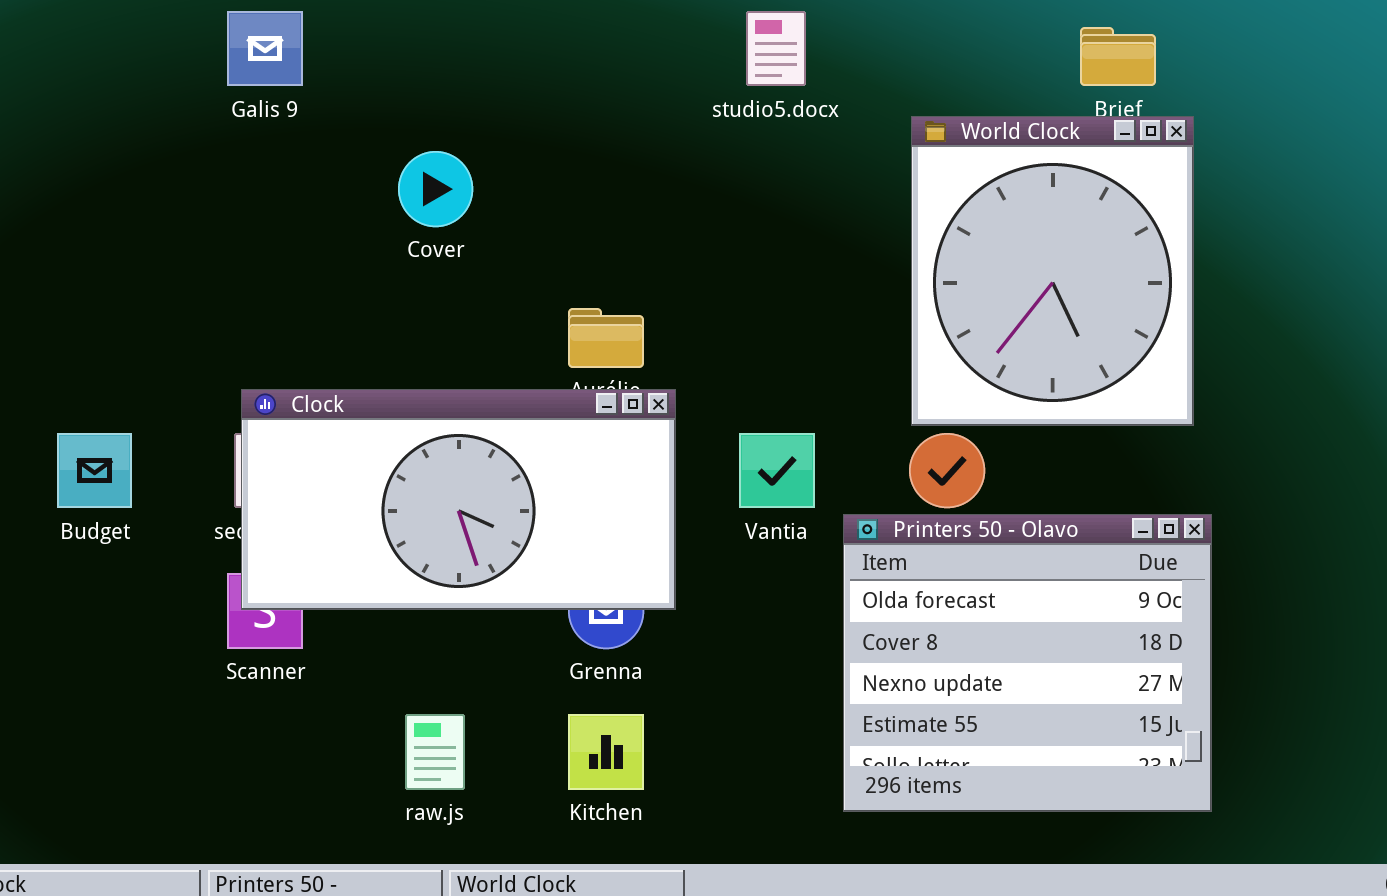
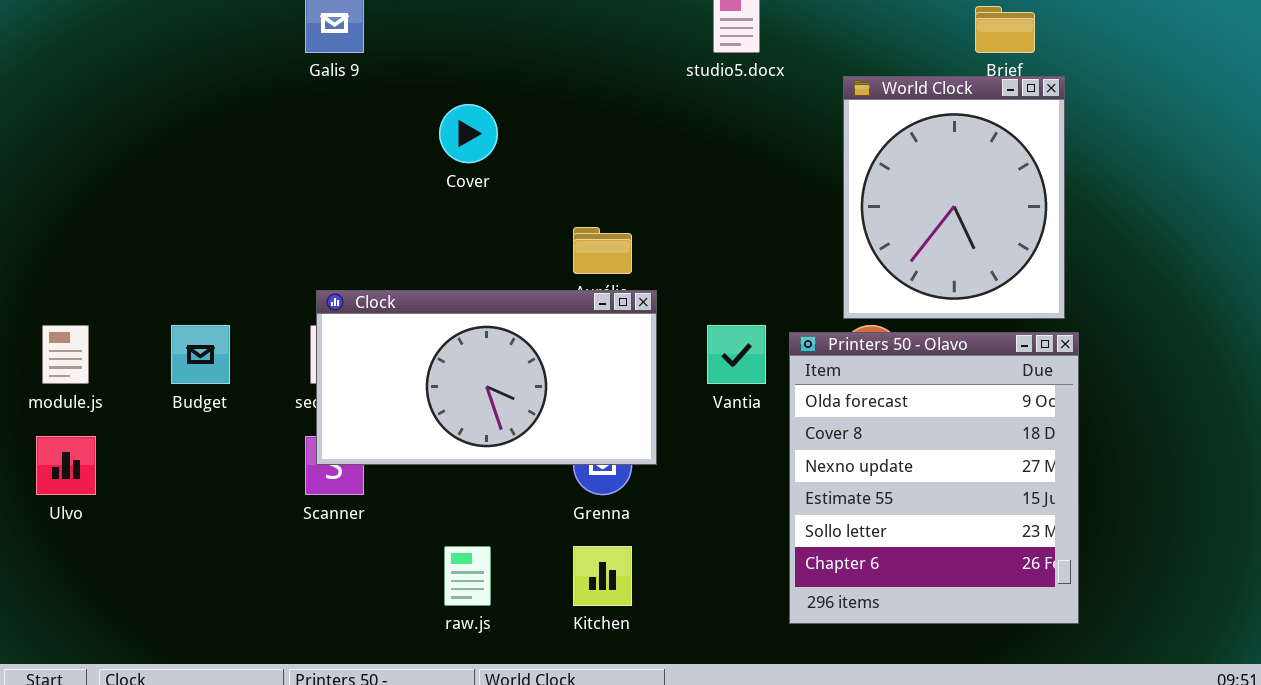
Printers 50 - Olavo: [843,514,1212,812] -> [789,332,1079,624], resized

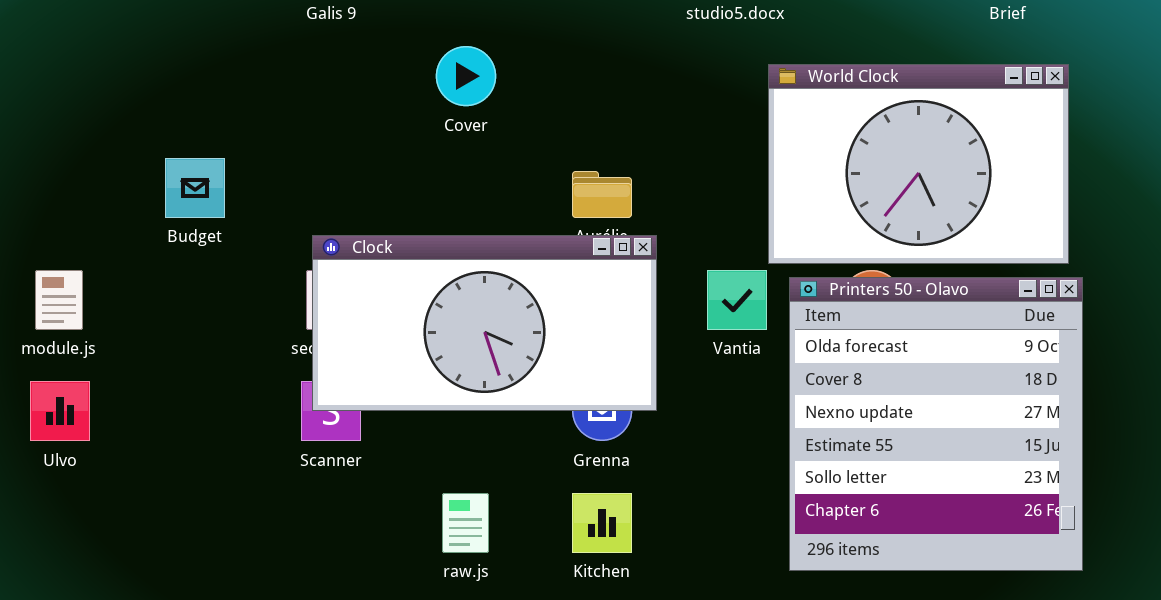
World Clock: [843,76,1065,319] -> [768,64,1069,264], resized
Budget: [171,325,230,384] -> [165,158,225,218], moved

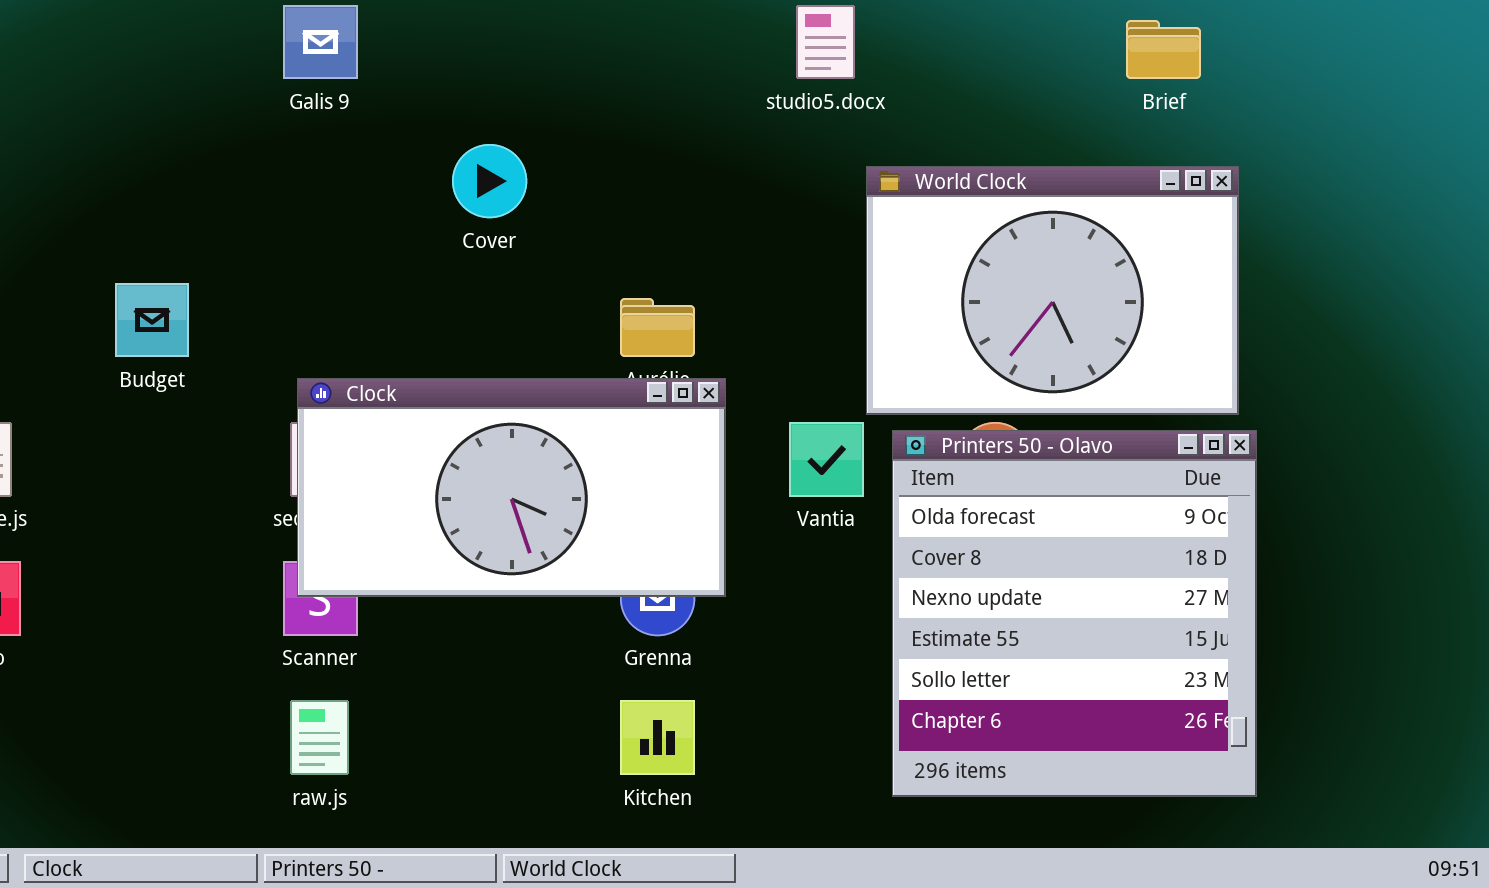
raw.js: [442,493,489,553] -> [290,700,349,775], moved

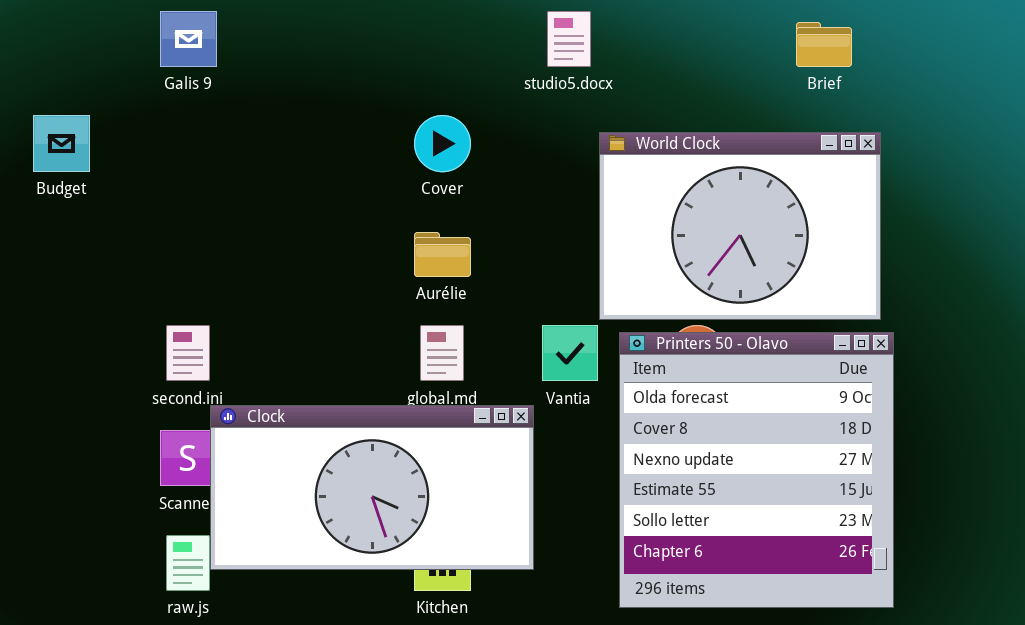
Cover: [452,144,527,218] -> [414,115,471,172], moved
Budget: [115,283,189,357] -> [33,115,90,172], moved
Clock: [297,378,726,597] -> [210,405,534,570], moved

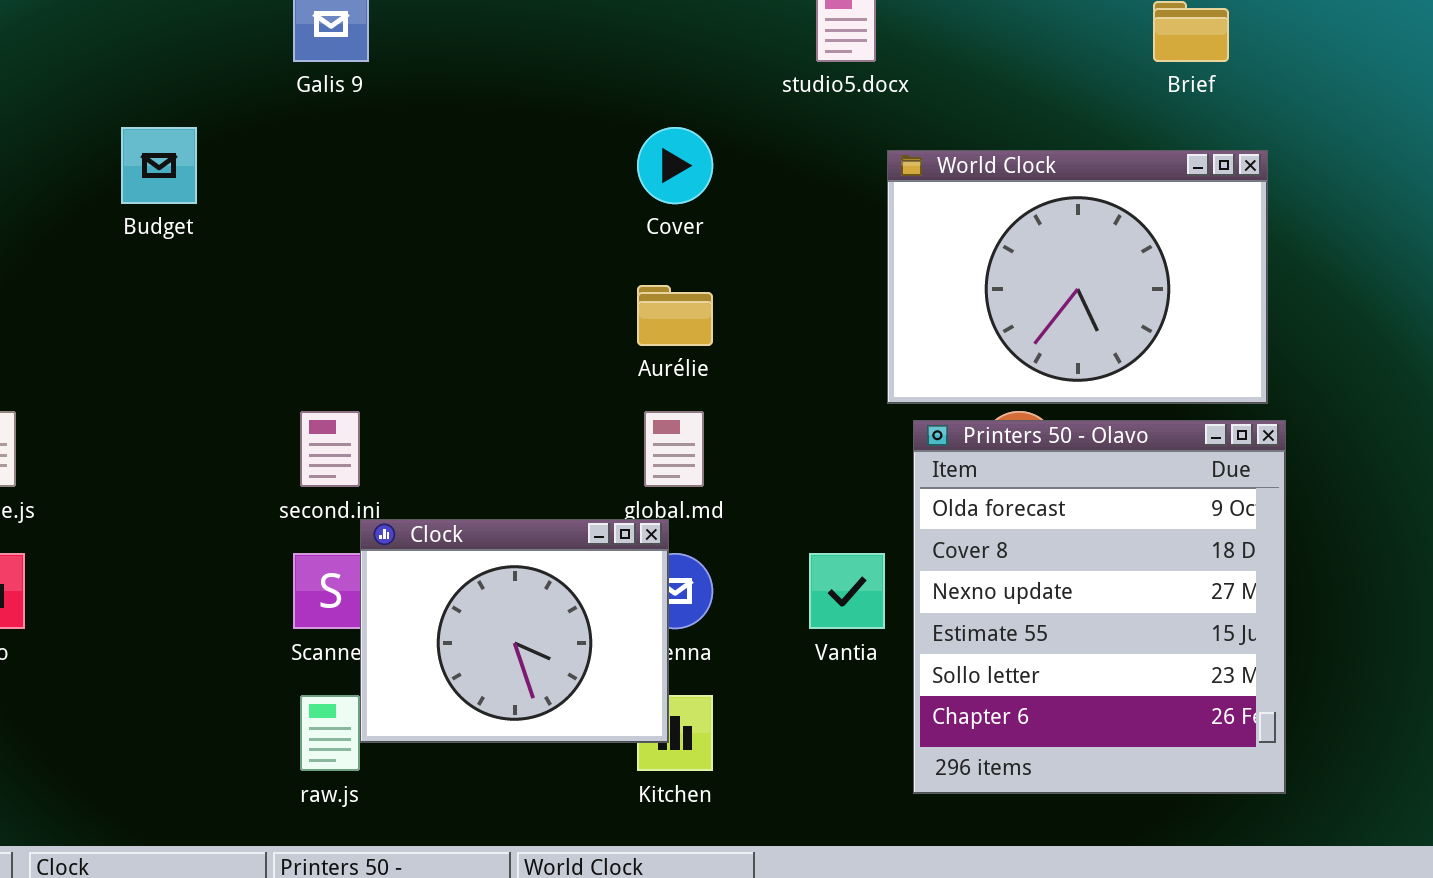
Vantia: [542,325,598,381] -> [809,553,885,629], moved
Clock: [210,405,534,570] -> [360,519,669,743], resized

